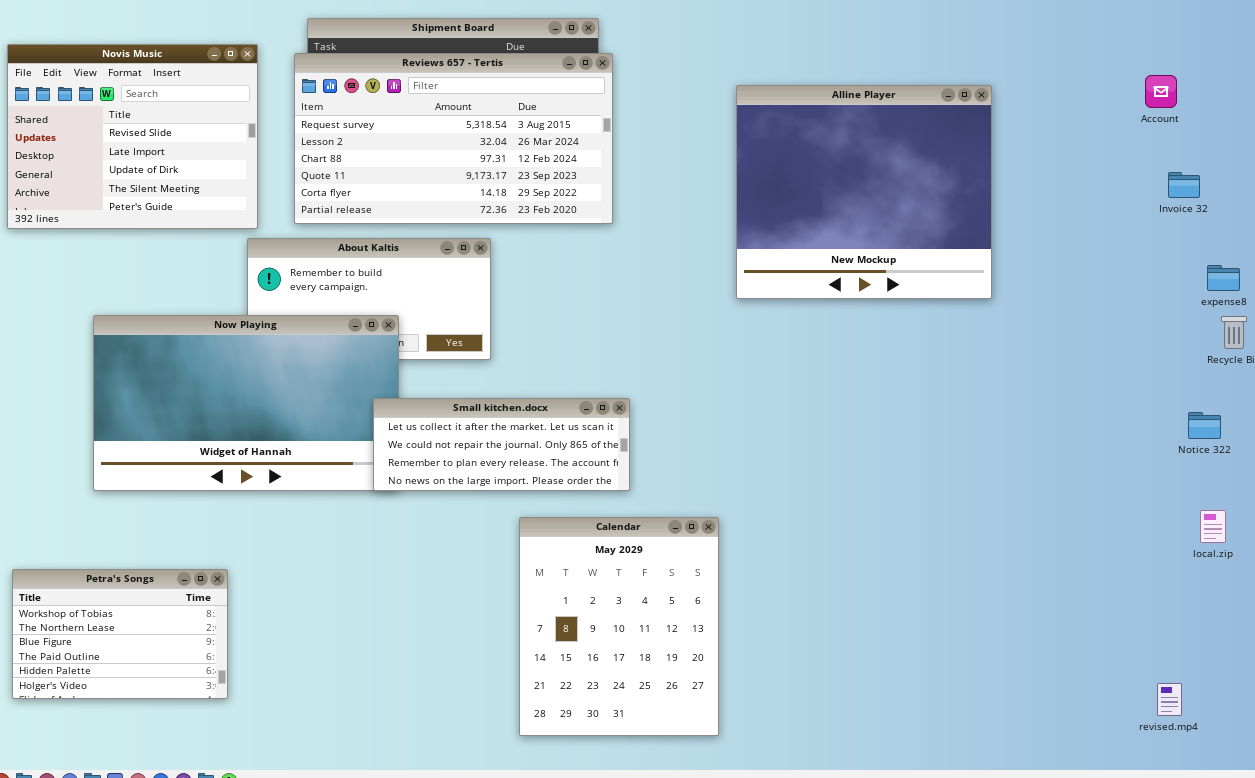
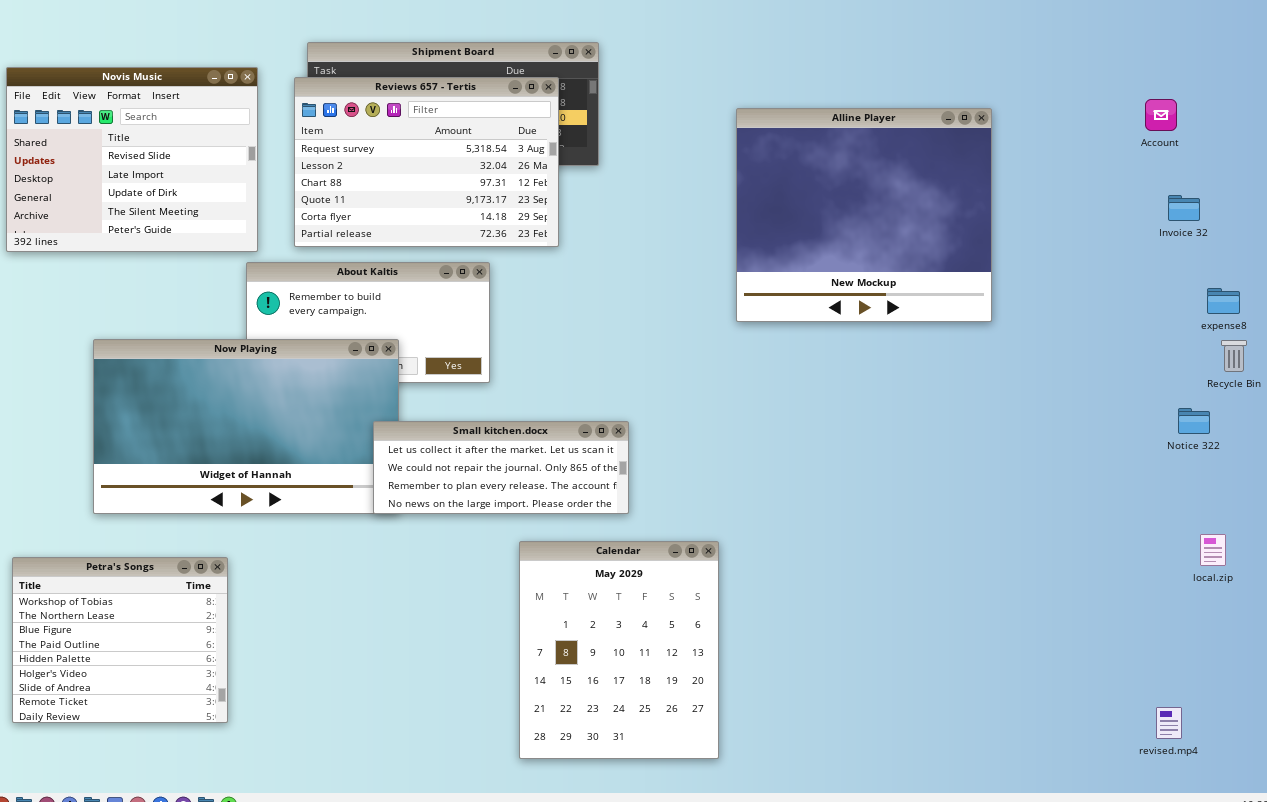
Reviews 657 - Tertis: [294,53,613,224] -> [294,77,559,247], resized
Notice 322: [1188,412,1221,439] -> [1178,408,1210,434], moved
Petra's Songs: [12,569,228,699] -> [12,557,228,723], resized

